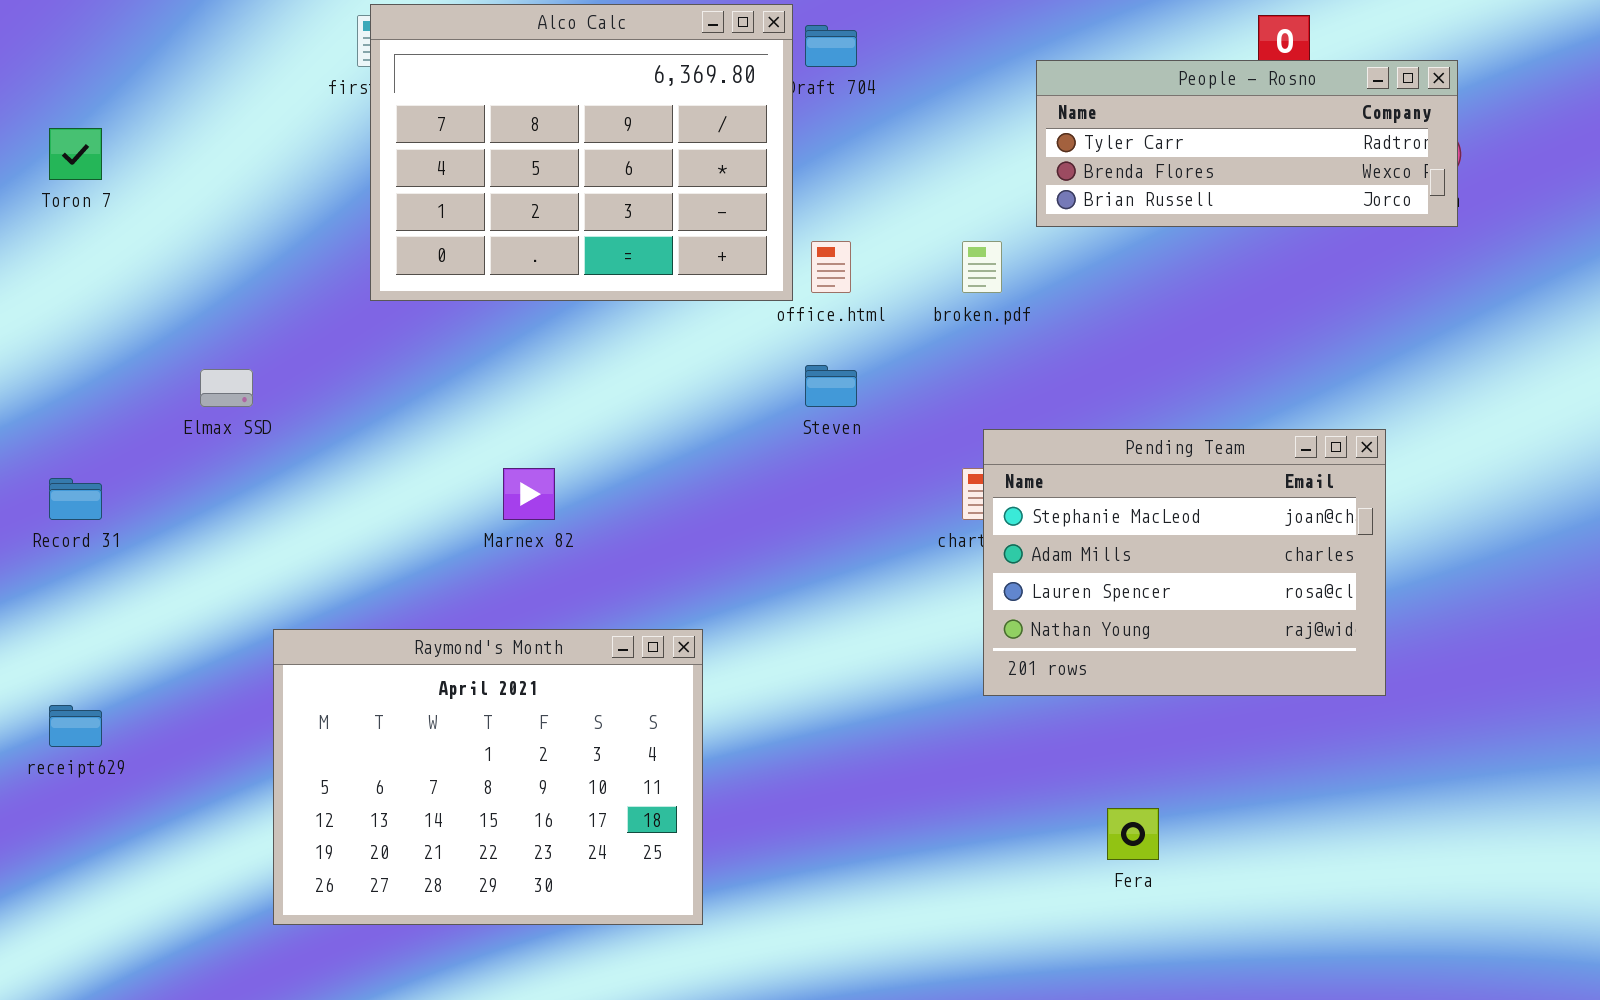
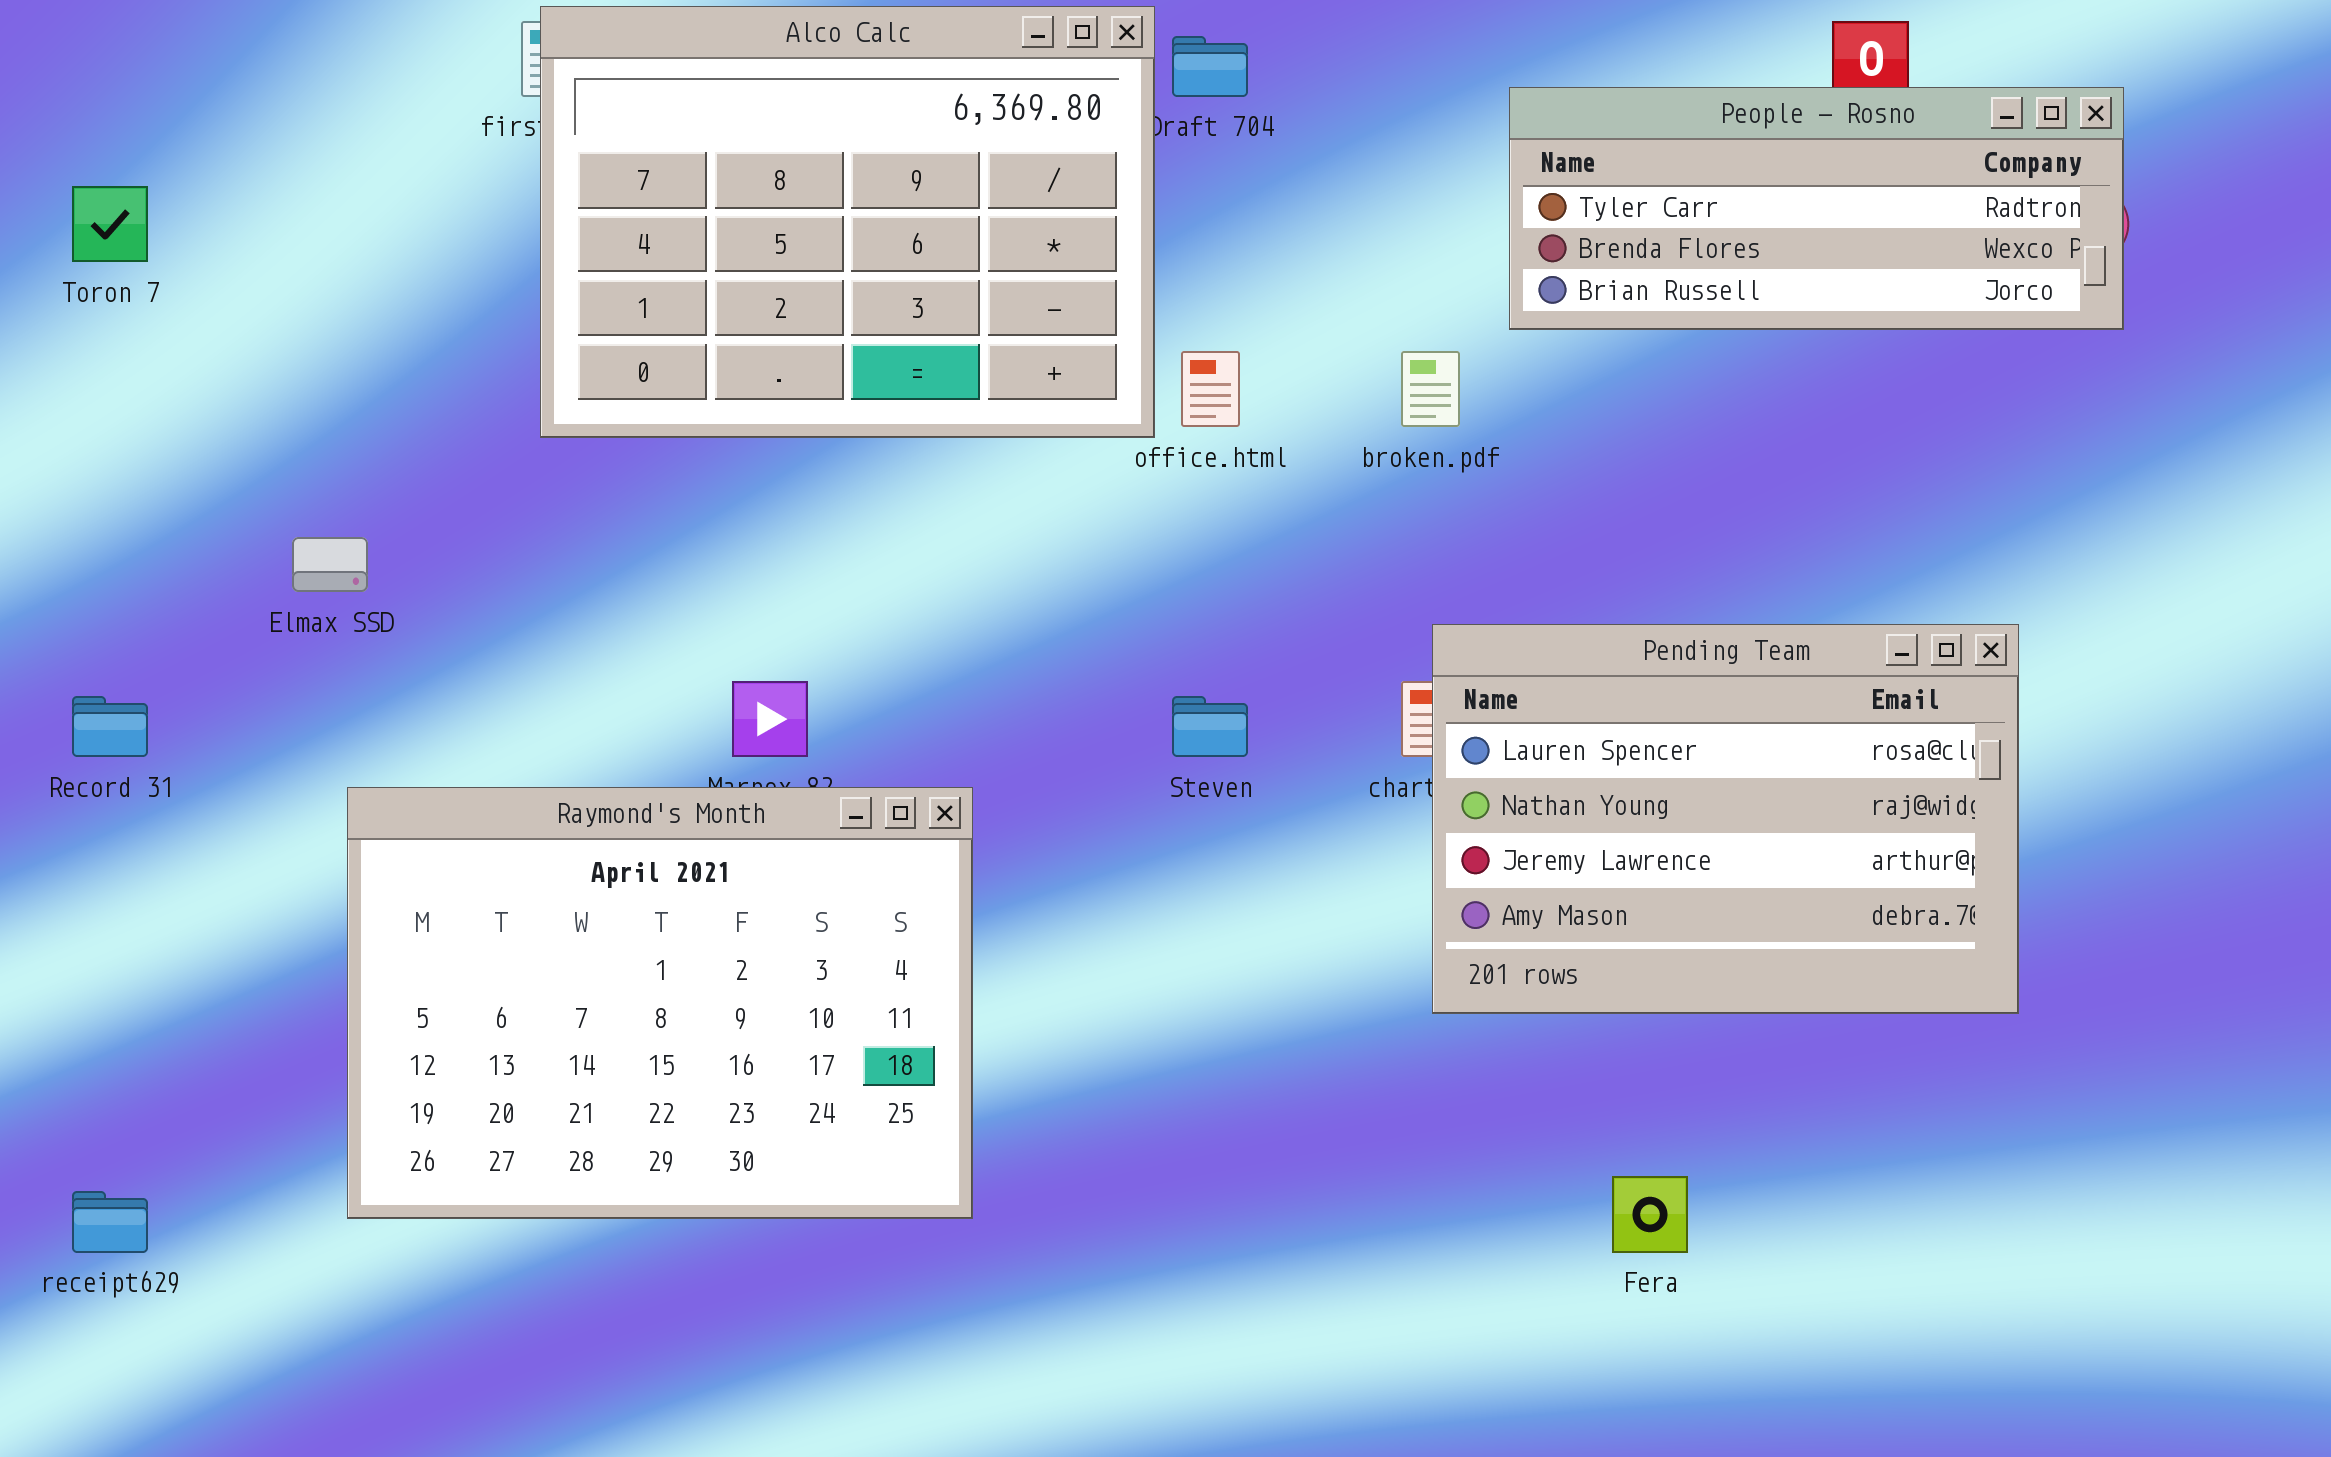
Steven: [805,365,857,407] -> [1172,696,1248,757], moved
Pending Team: [983,429,1386,696] -> [1432,624,2019,1014], scrolled down 2 rows
Raymond's Month: [273,629,703,925] -> [347,787,973,1219], moved
receipt629: [49,705,102,747] -> [72,1191,148,1253], moved

